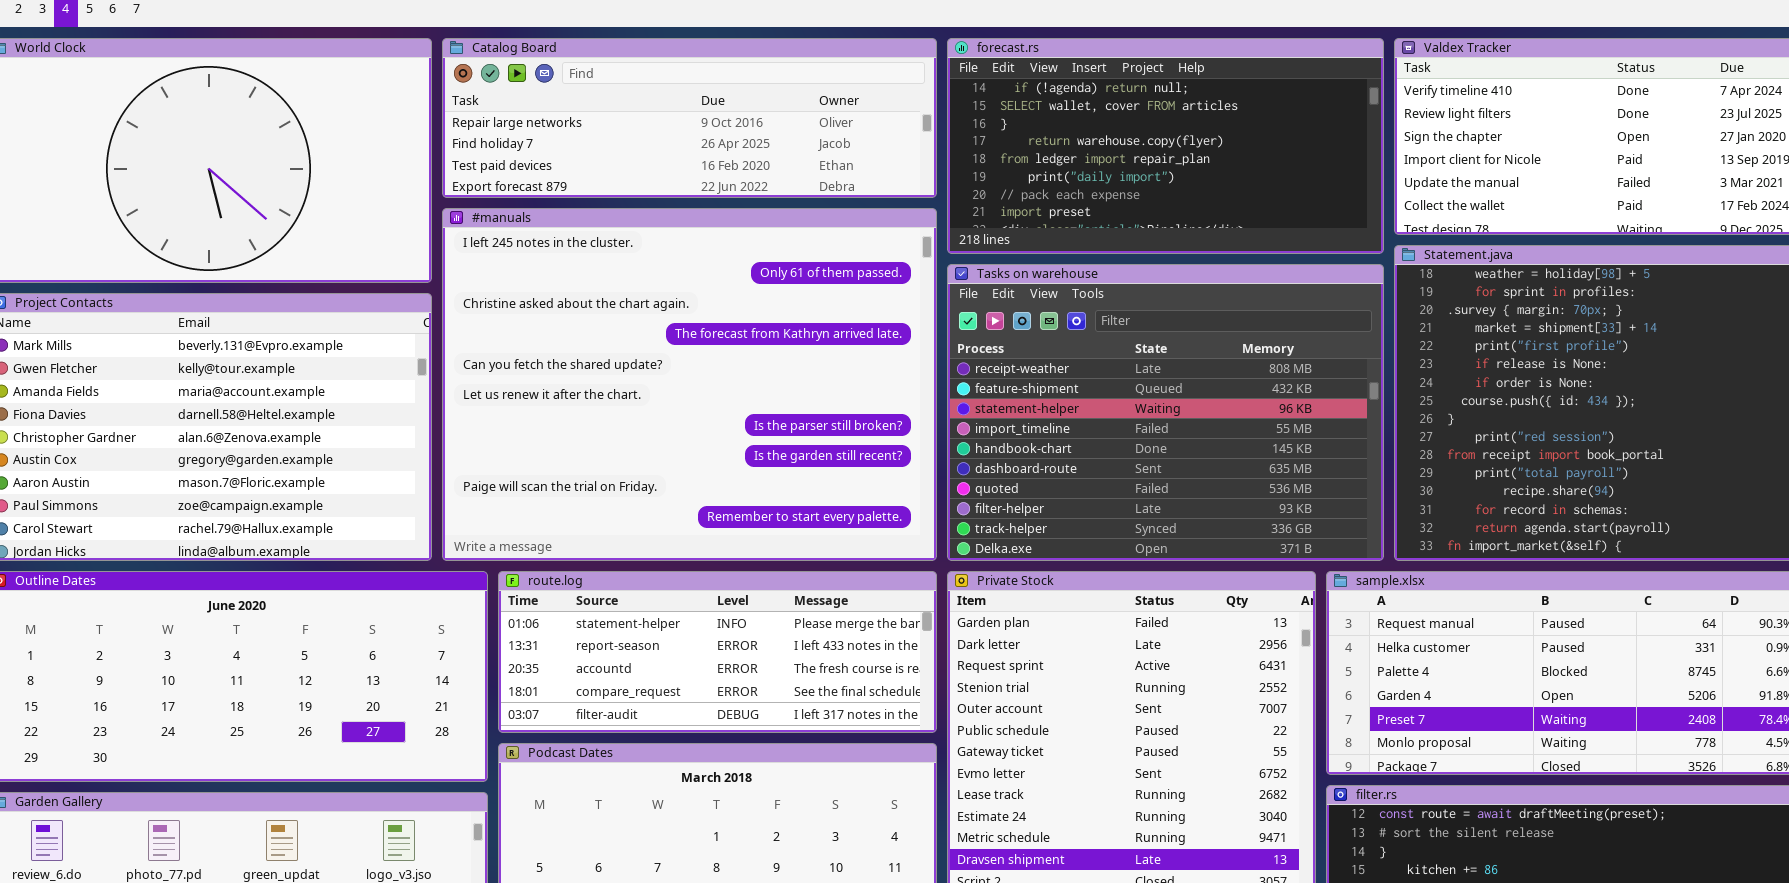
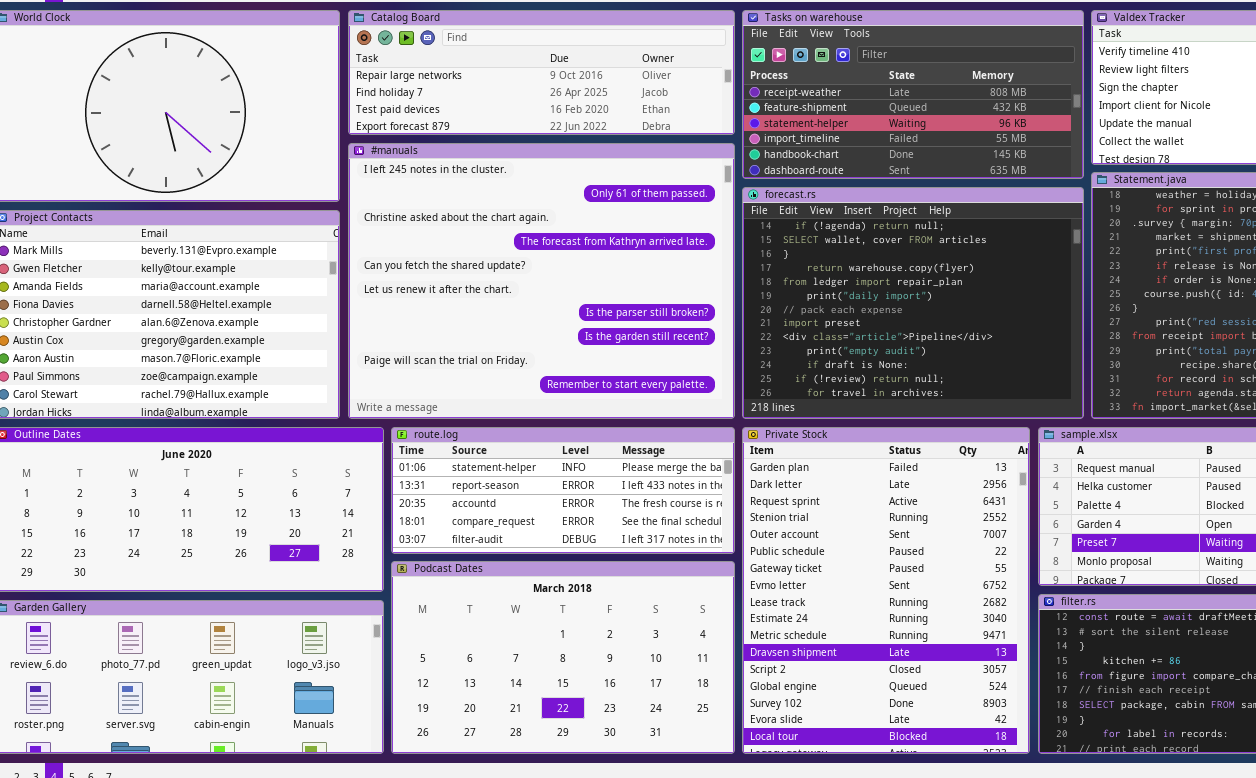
forecast.rs: [947,38,1384,254] -> [742,187,1084,419], moved, resized
Tasks on warehouse: [947,264,1384,561] -> [742,10,1084,179], moved, resized

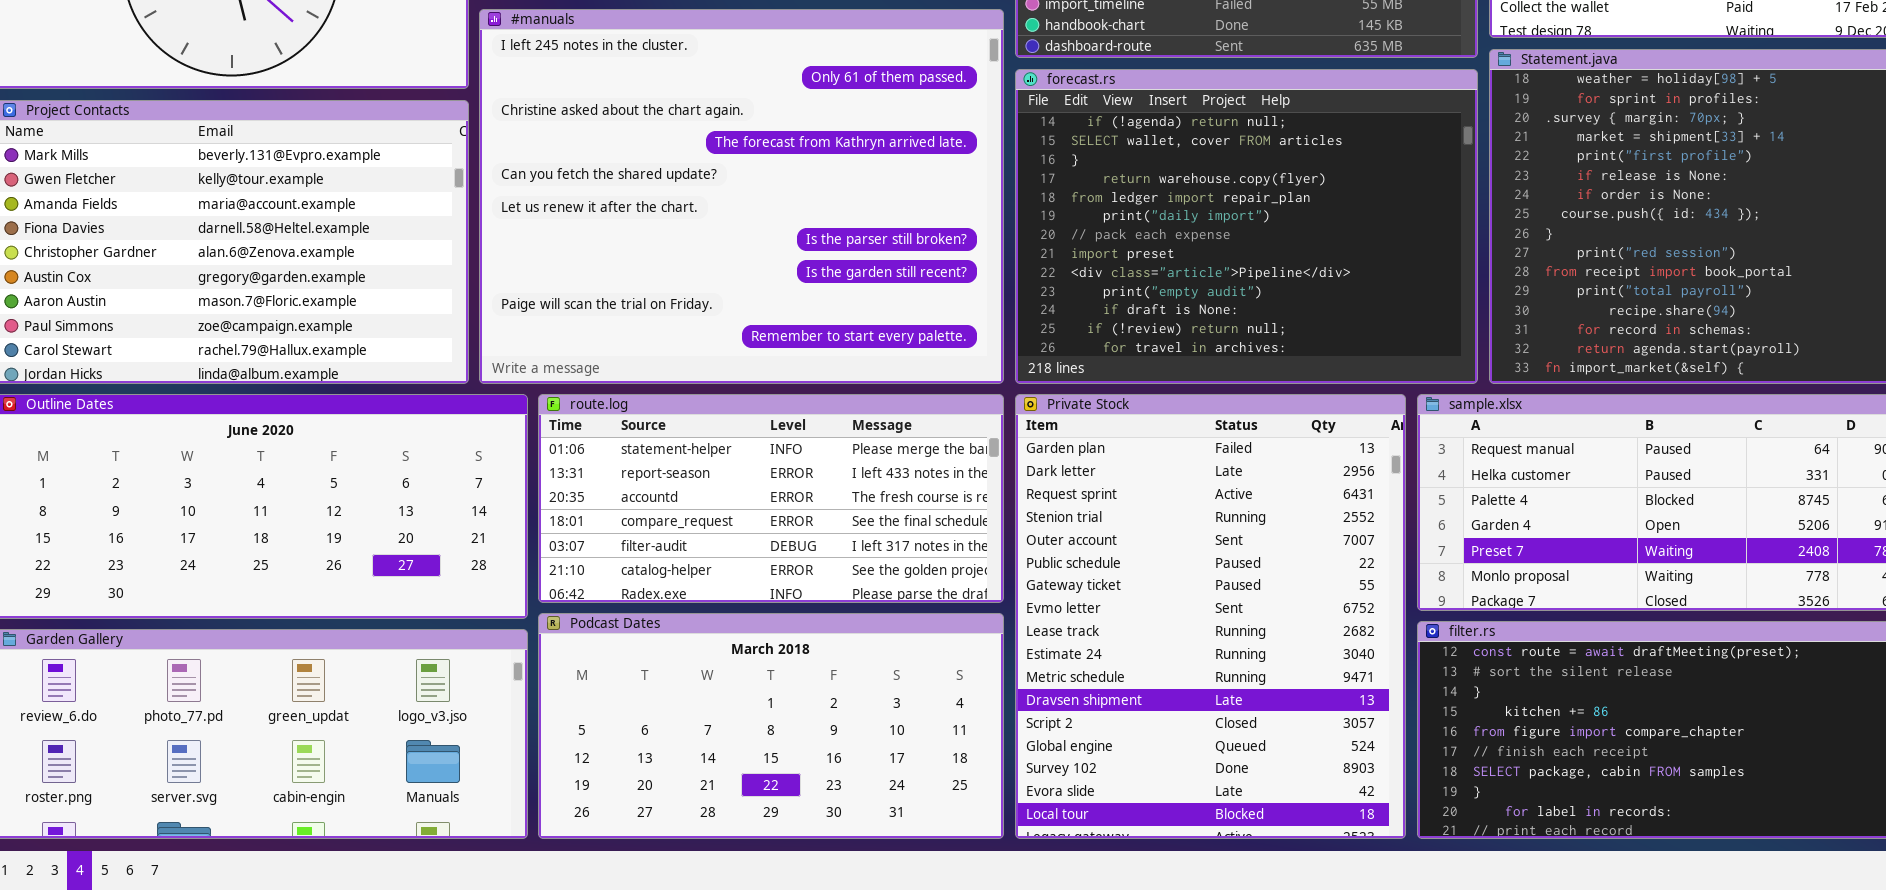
route.log: [391,427,735,554] -> [538,394,1004,603], resized
Podcast Dates: [391,561,735,754] -> [538,613,1004,839], resized

